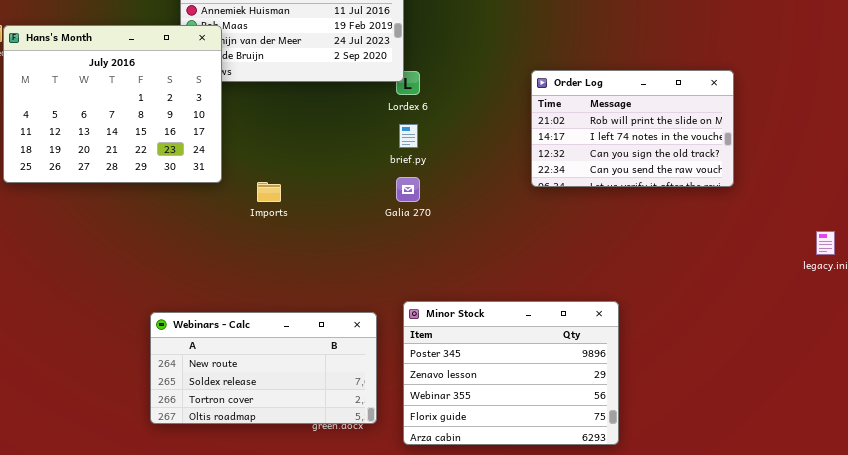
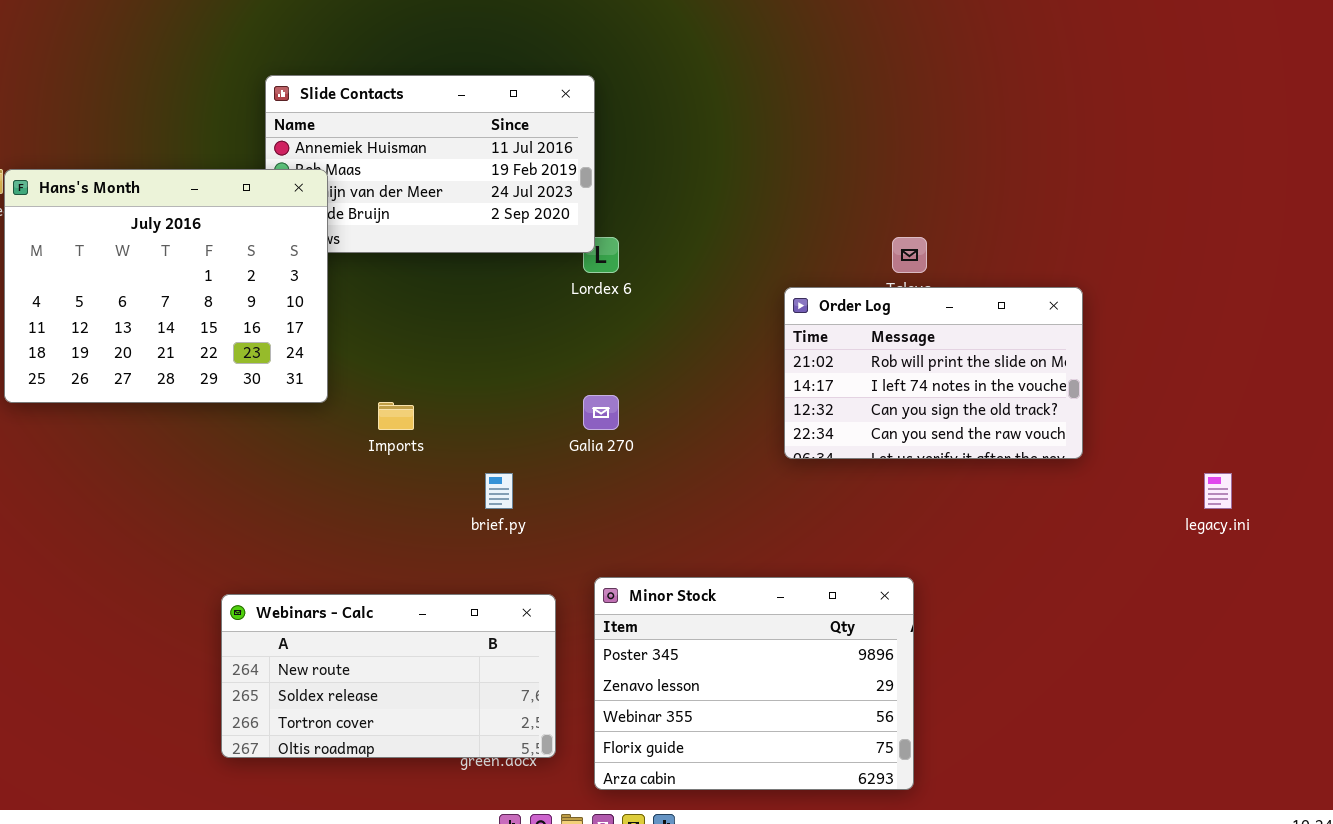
Order Log: [531,70,734,187] -> [784,287,1083,459], moved
brief.py: [399,124,418,148] -> [485,473,513,509], moved

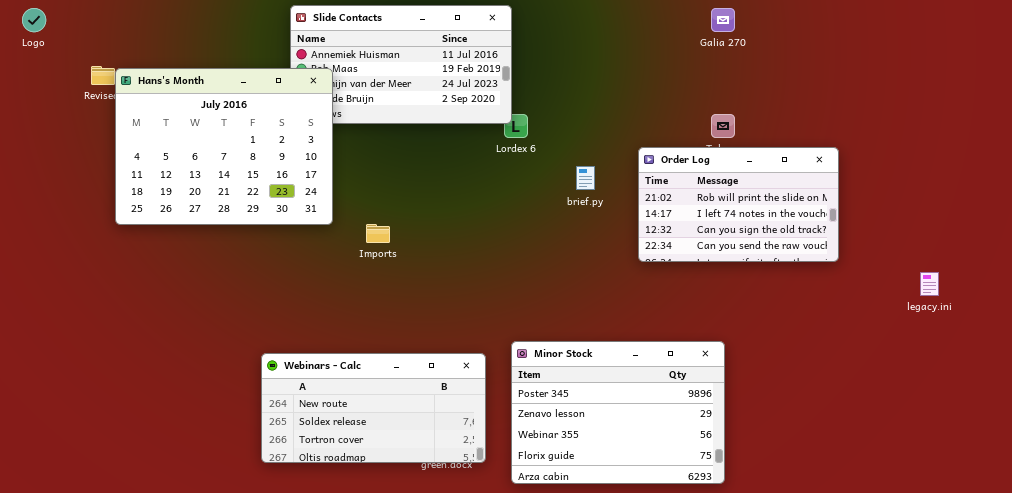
Galia 270: [583,395,619,430] -> [711,8,735,32], moved
brief.py: [485,473,513,509] -> [576,166,595,190], moved

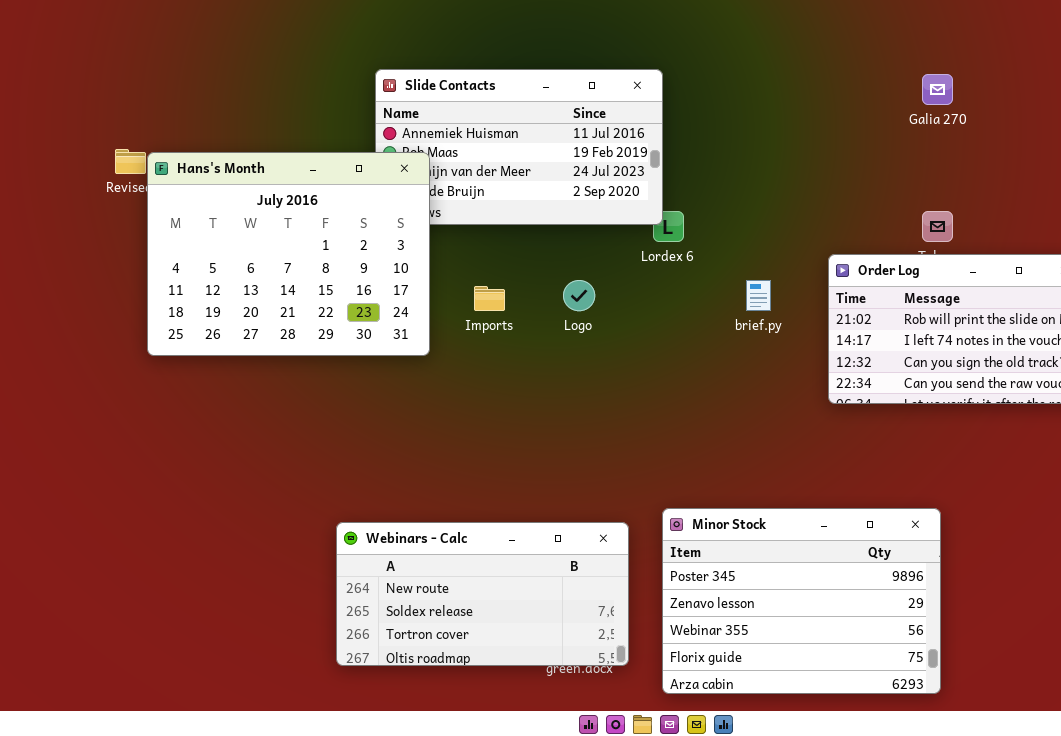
Logo: [22,8,46,32] -> [563,280,595,311], moved
Imports: [366,224,390,243] -> [474,286,505,311], moved

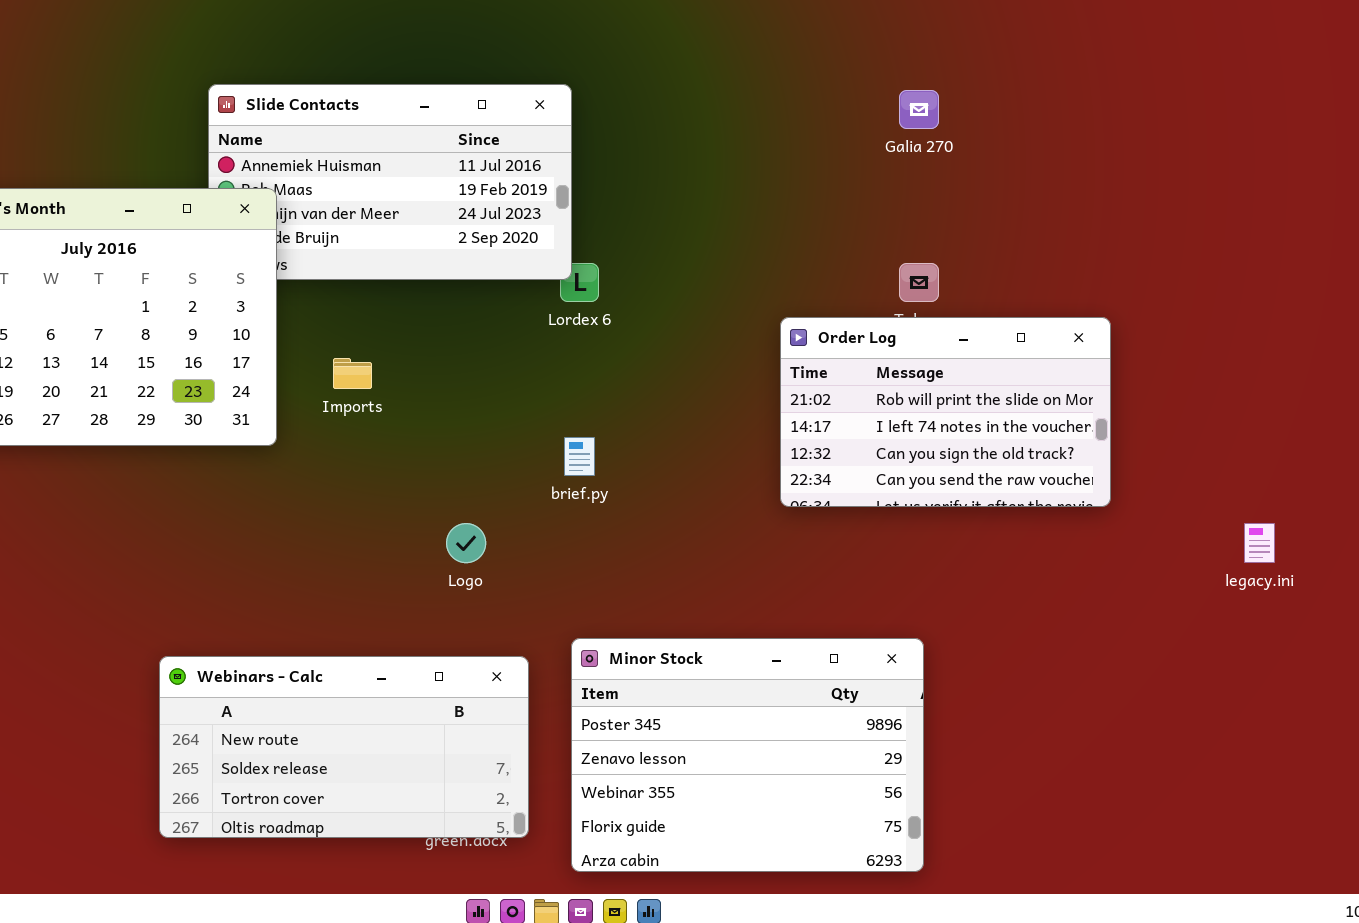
Logo: [563,280,595,311] -> [446,523,486,563], moved
brief.py: [746,280,771,311] -> [564,437,595,476], moved

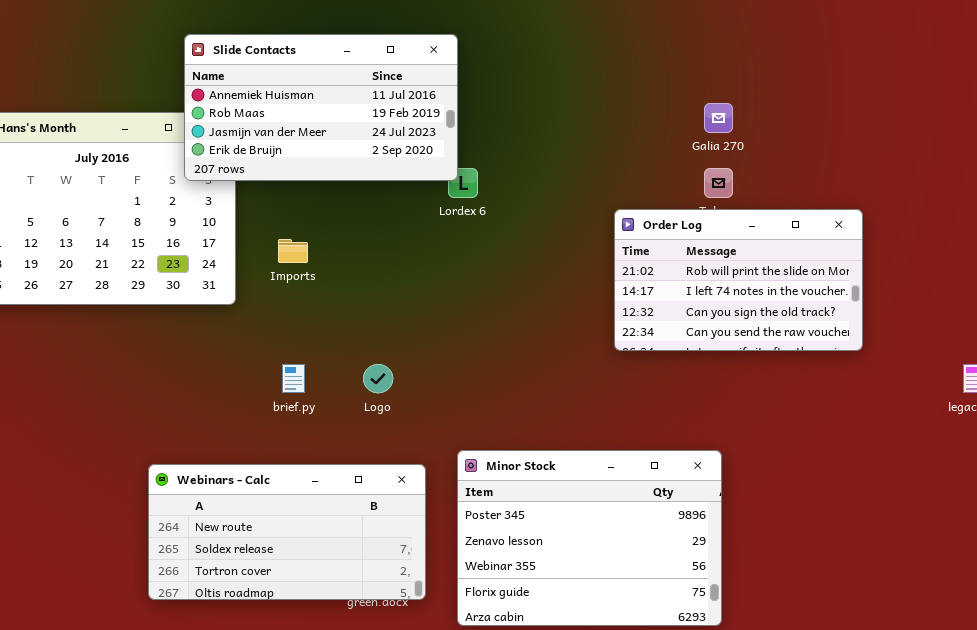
Slide Contacts: [208,84,572,280] -> [184,34,458,181], raised
Galia 270: [899,90,939,129] -> [704,103,733,133], moved
brief.py: [564,437,595,476] -> [282,364,305,393], moved

